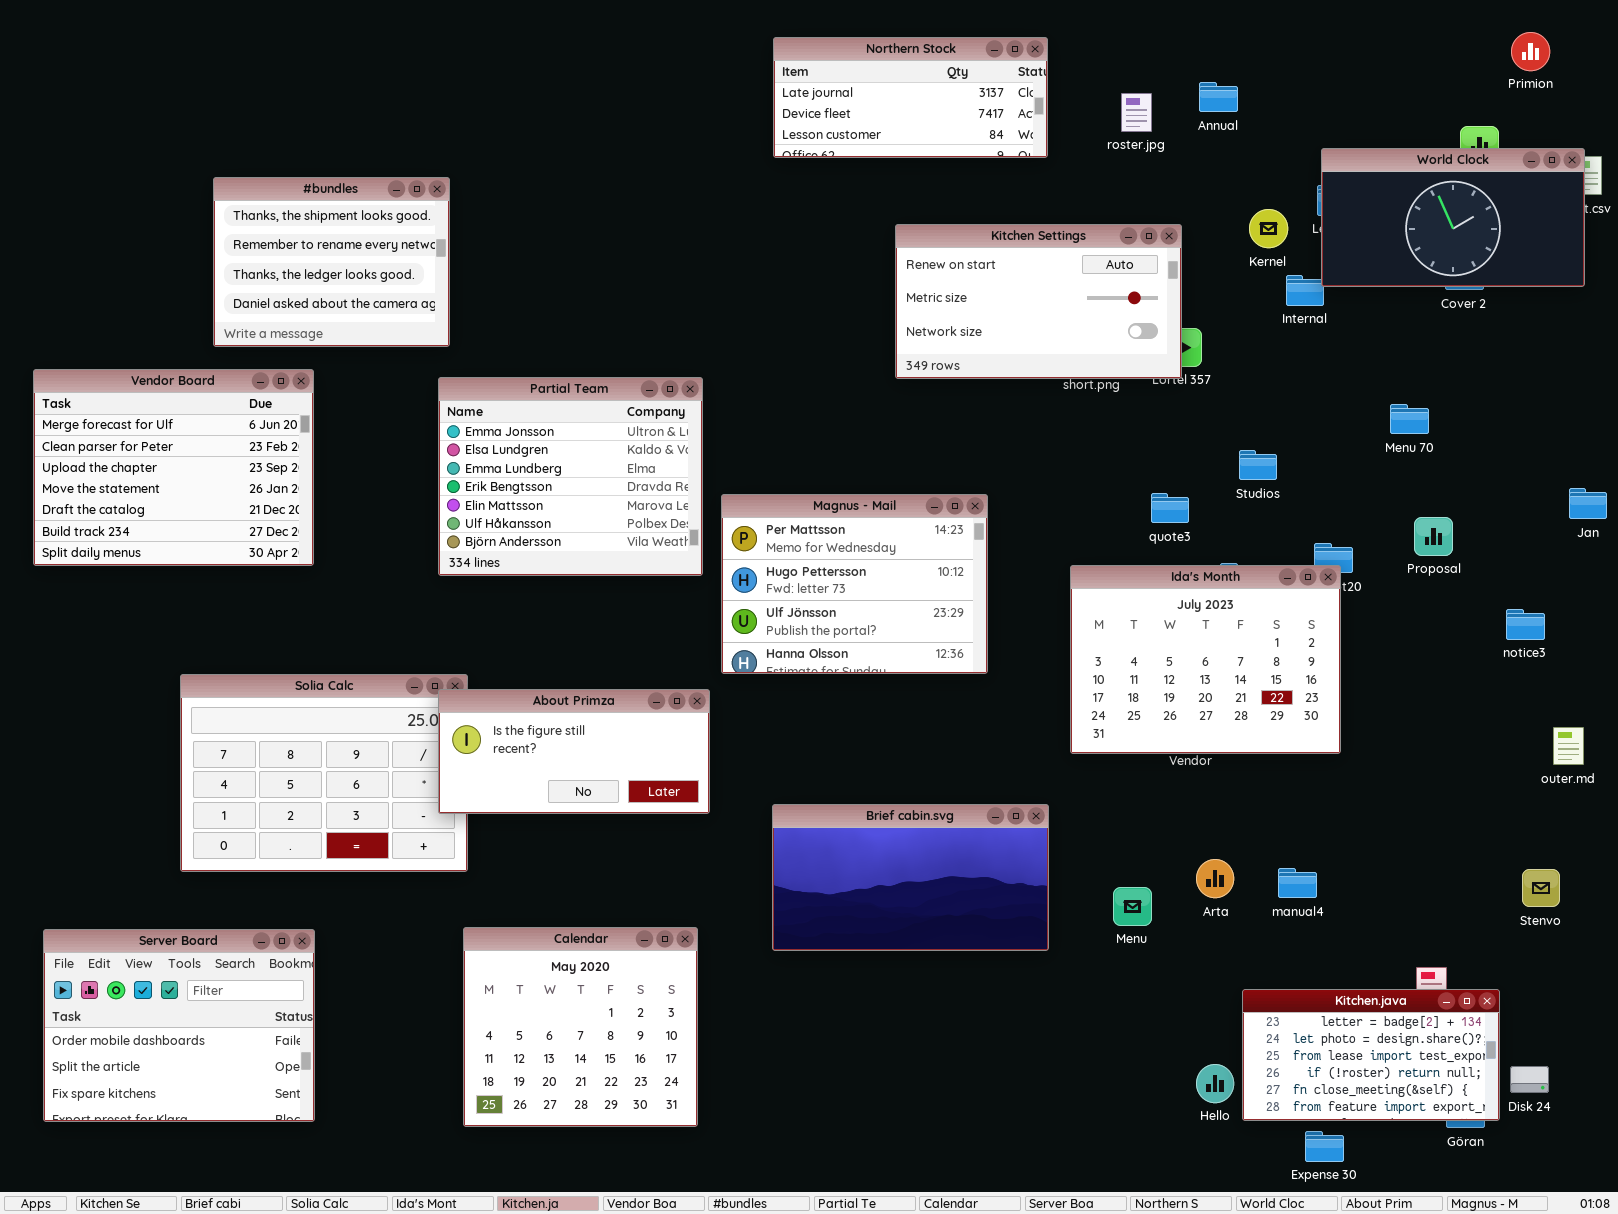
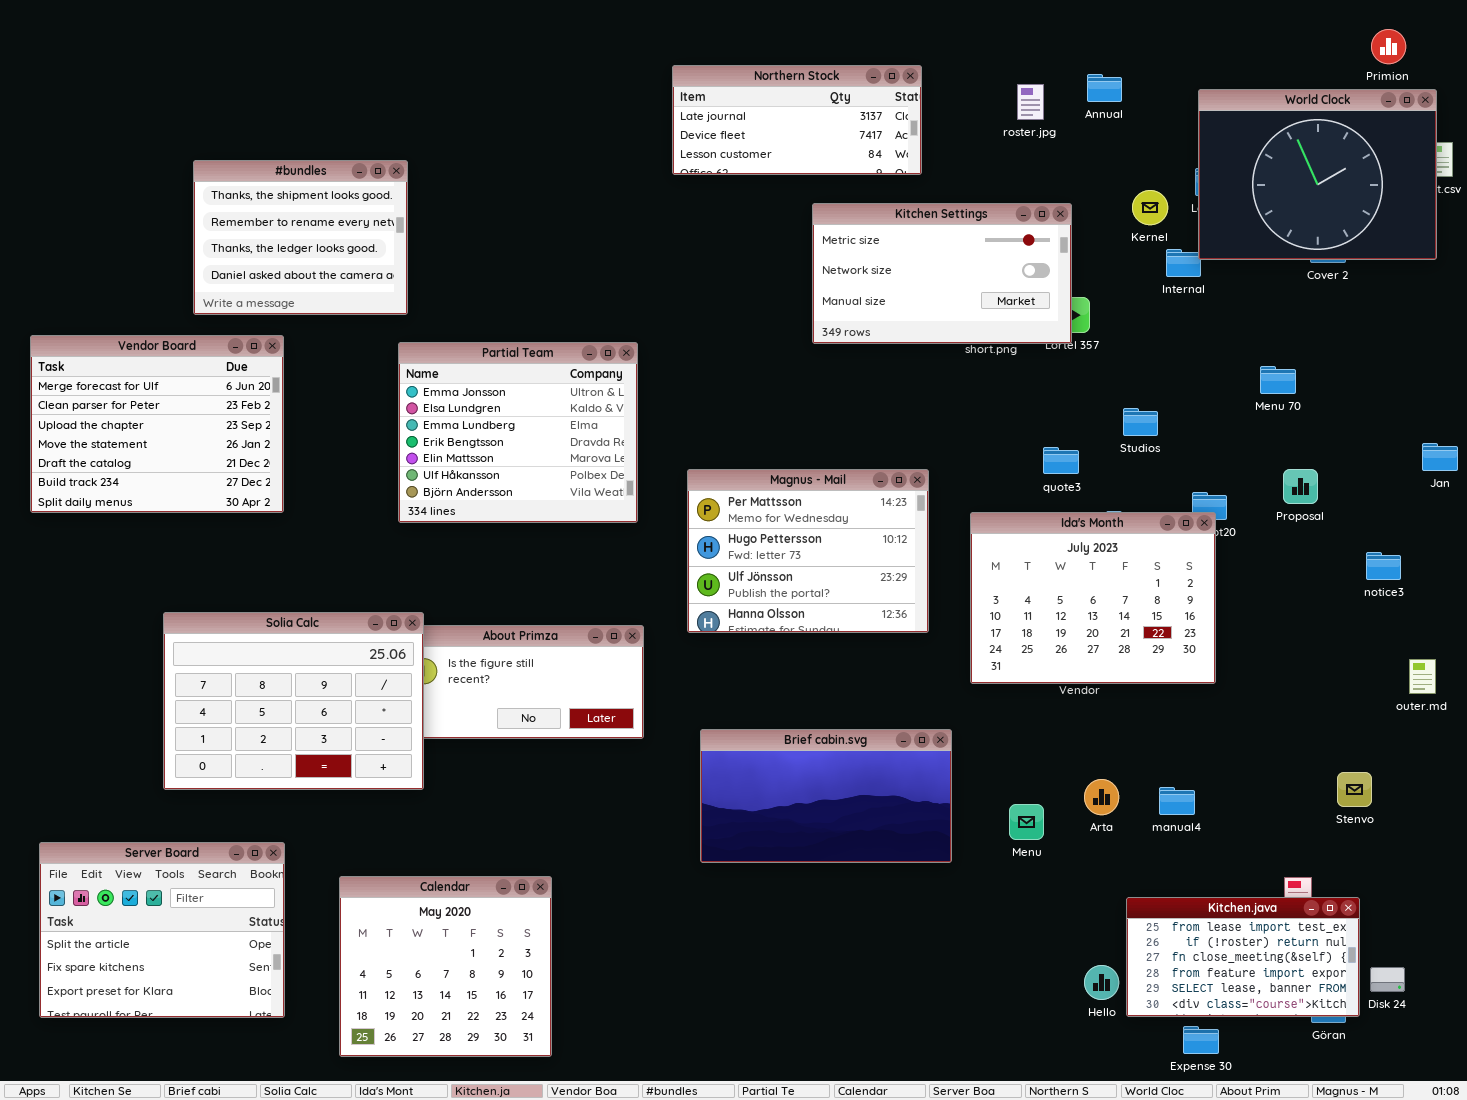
Northern Stock: [773,37,1048,158] -> [672,65,922,175], moved
World Clock: [1321,148,1585,287] -> [1198,89,1437,260], resized
Kitchen Settings: [895,224,1182,379] -> [812,203,1072,344], scrolled down 1 row
Magnus - Mail: [721,494,988,674] -> [687,469,929,633], moved
Solia Calc: [180,674,468,872] -> [163,612,424,790], raised
Stenvo: [1522,869,1560,907] -> [1337,772,1372,807], moved
Calendar: [463,927,698,1127] -> [339,876,552,1057], moved
Server Board: [43,929,315,1122] -> [39,842,285,1018], scrolled down 1 row
Kitchen.java: [1242,989,1500,1121] -> [1126,897,1360,1017], scrolled down 2 rows

